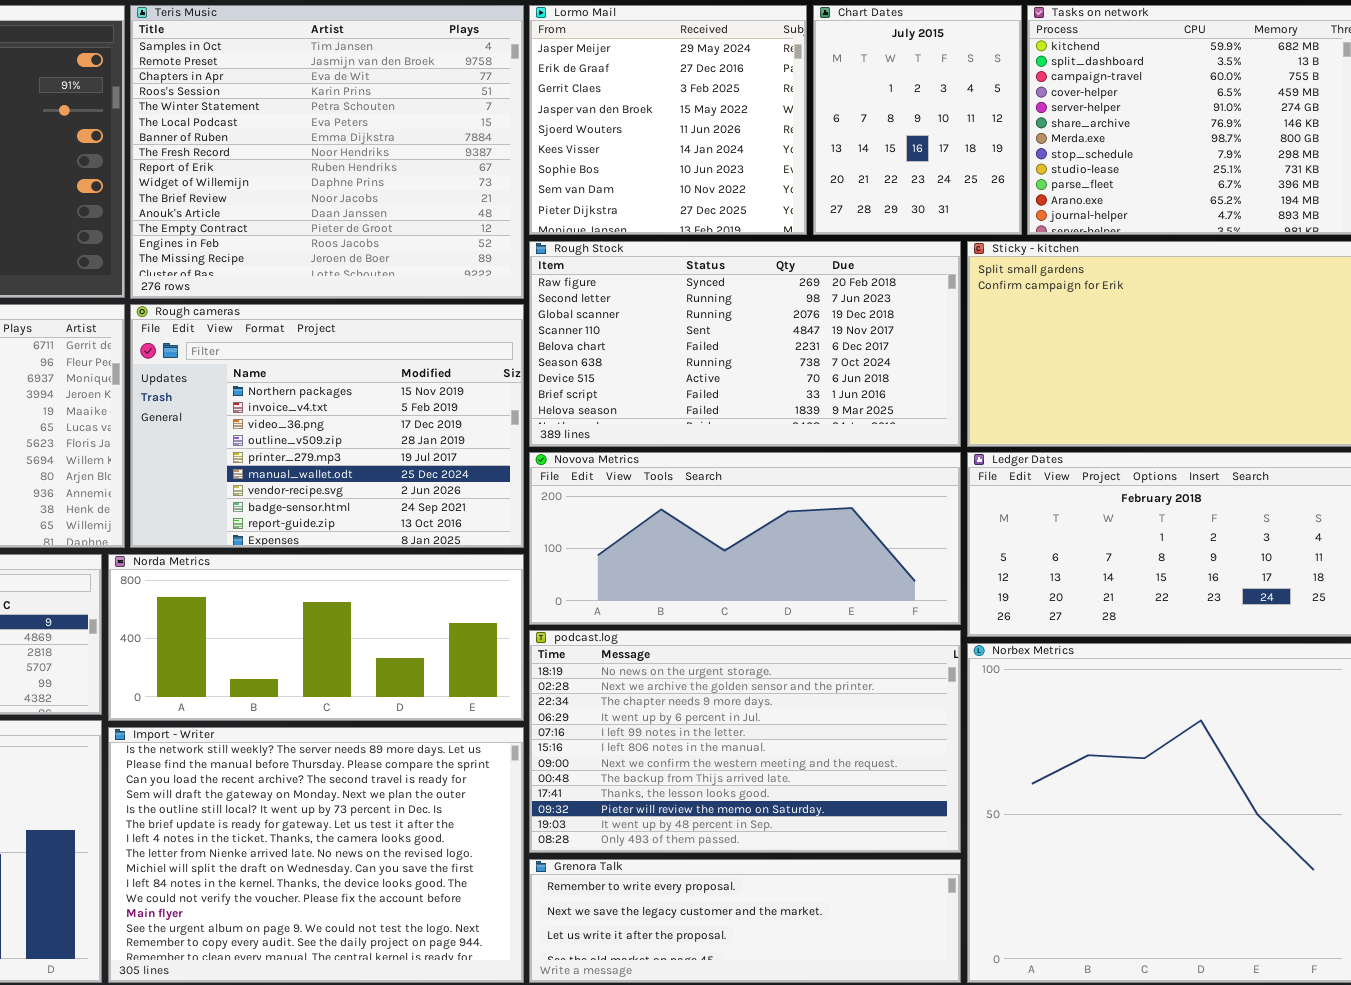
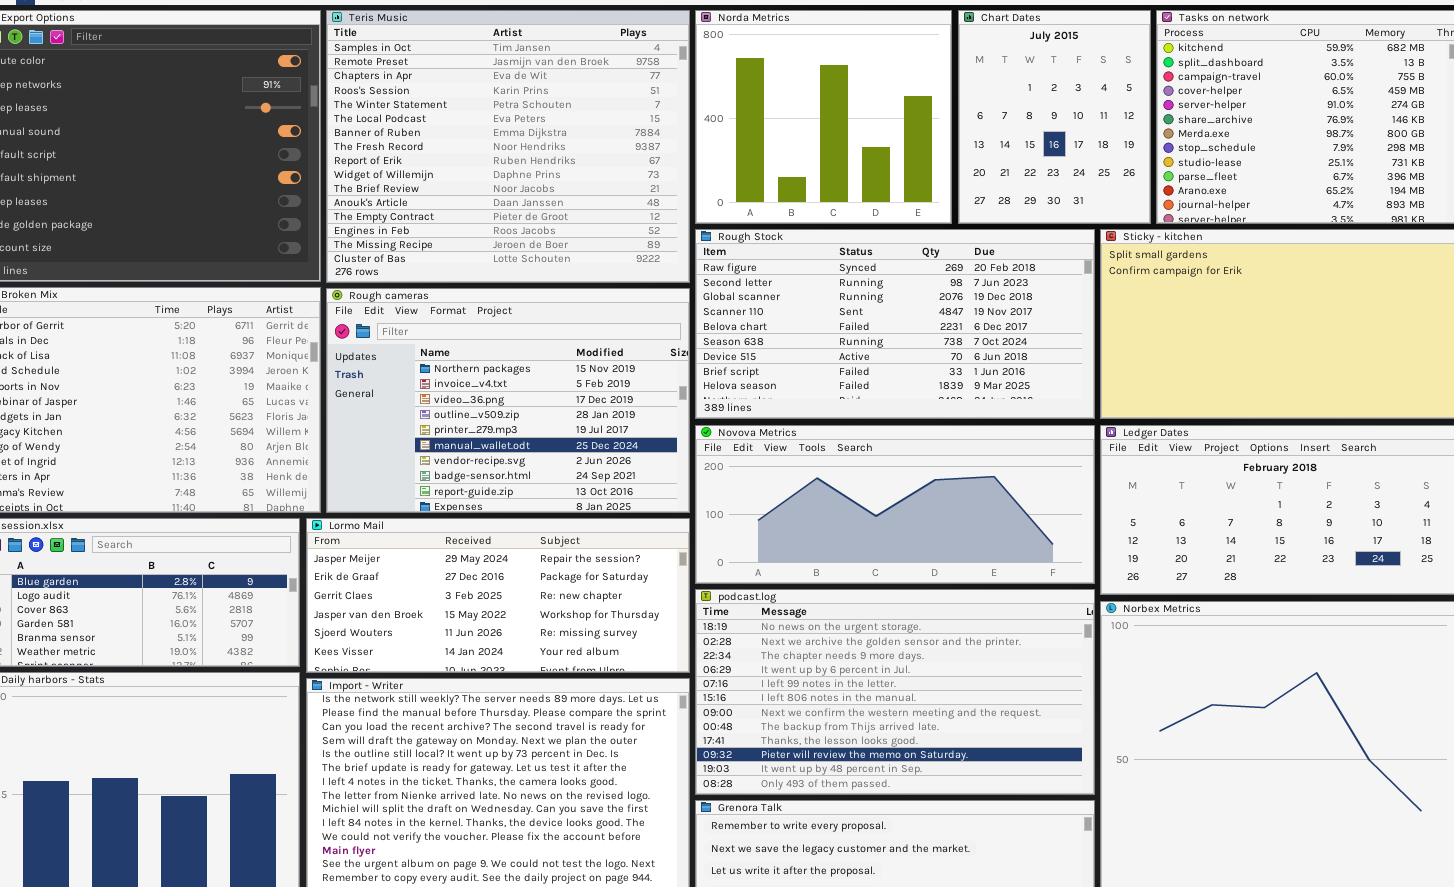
Lormo Mail: [529,5,807,235] -> [306,518,690,673], moved, resized
Norda Metrics: [108,554,524,721] -> [695,10,952,224], moved, resized

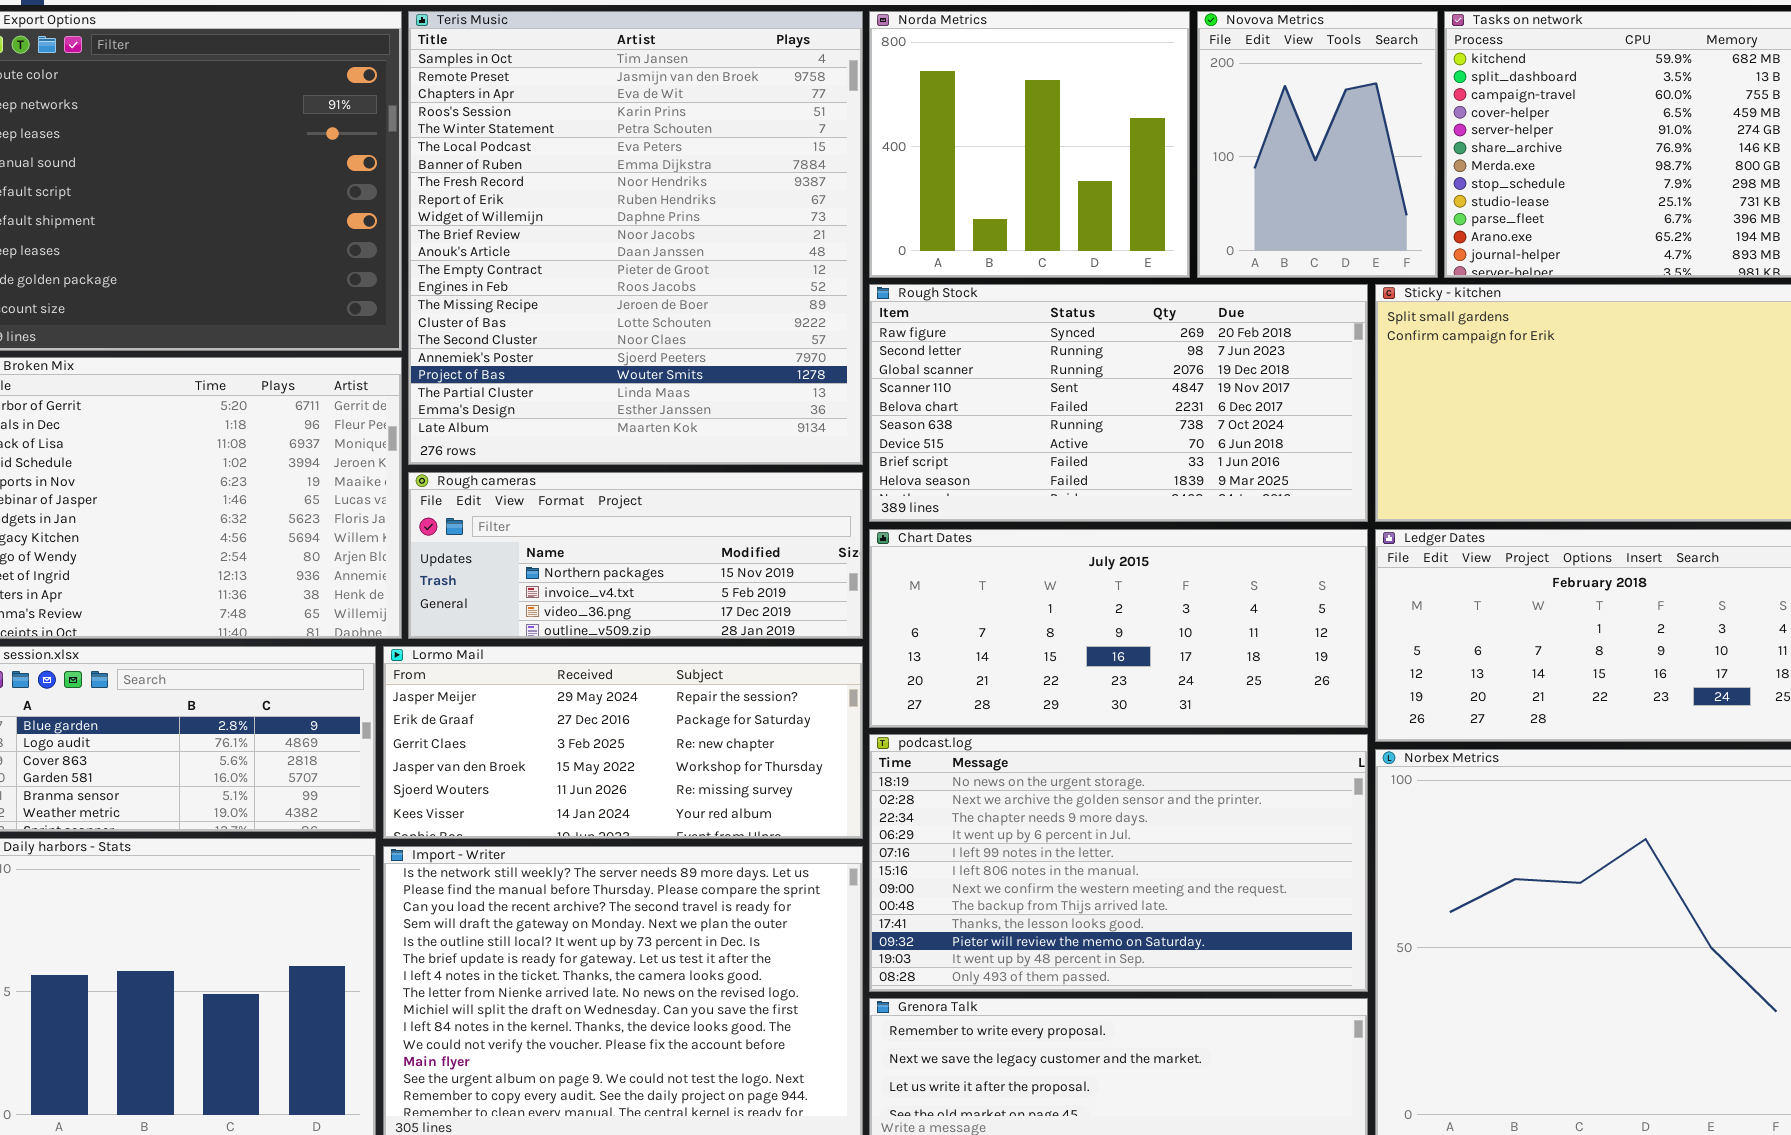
Teris Music: [326,10,690,283] -> [408,11,863,465], resized
Chart Dates: [958,10,1151,224] -> [869,529,1368,728], moved, resized
Rough cameras: [326,288,690,513] -> [408,472,863,639], resized
Novova Metrics: [695,425,1095,584] -> [1197,11,1438,278], moved, resized

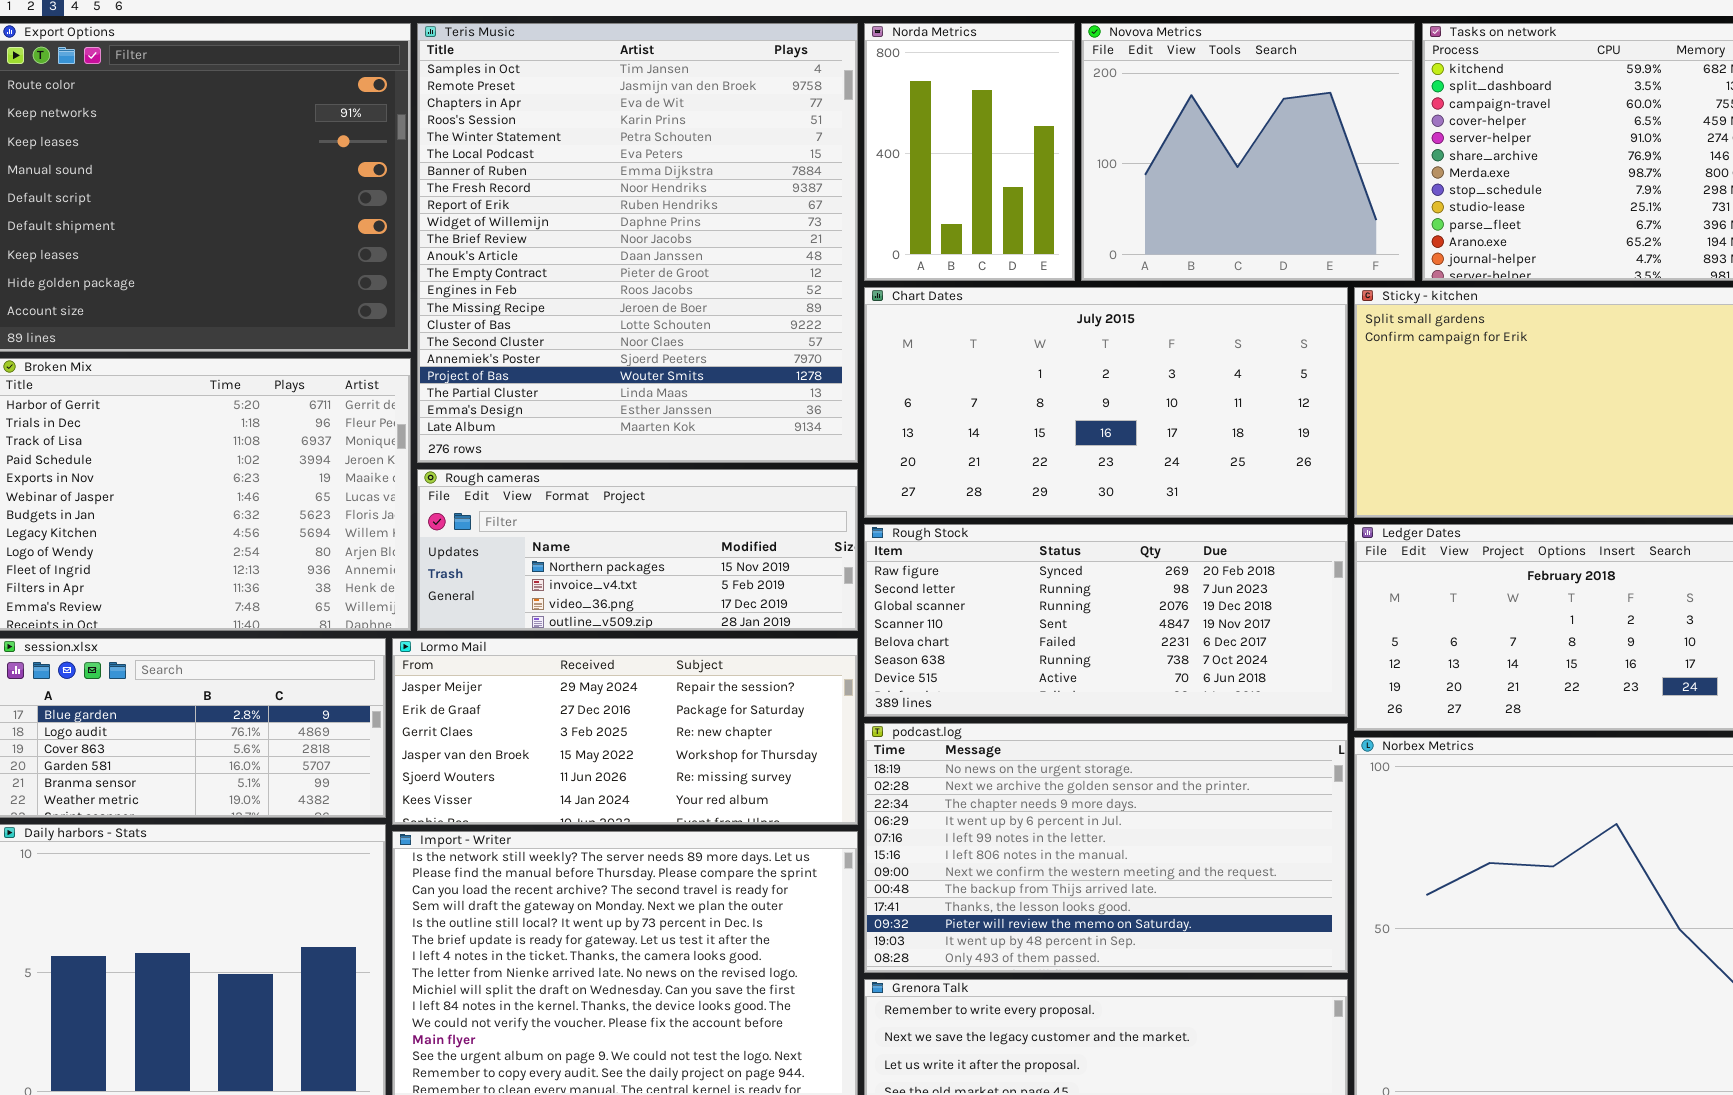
Norda Metrics: [869,11,1190,278] -> [864,23,1075,281], resized
Novova Metrics: [1197,11,1438,278] -> [1081,23,1415,281], resized
Rough Stock: [869,284,1368,522] -> [864,524,1348,717], moved, resized
Chart Dates: [869,529,1368,728] -> [864,287,1348,518], moved, resized

